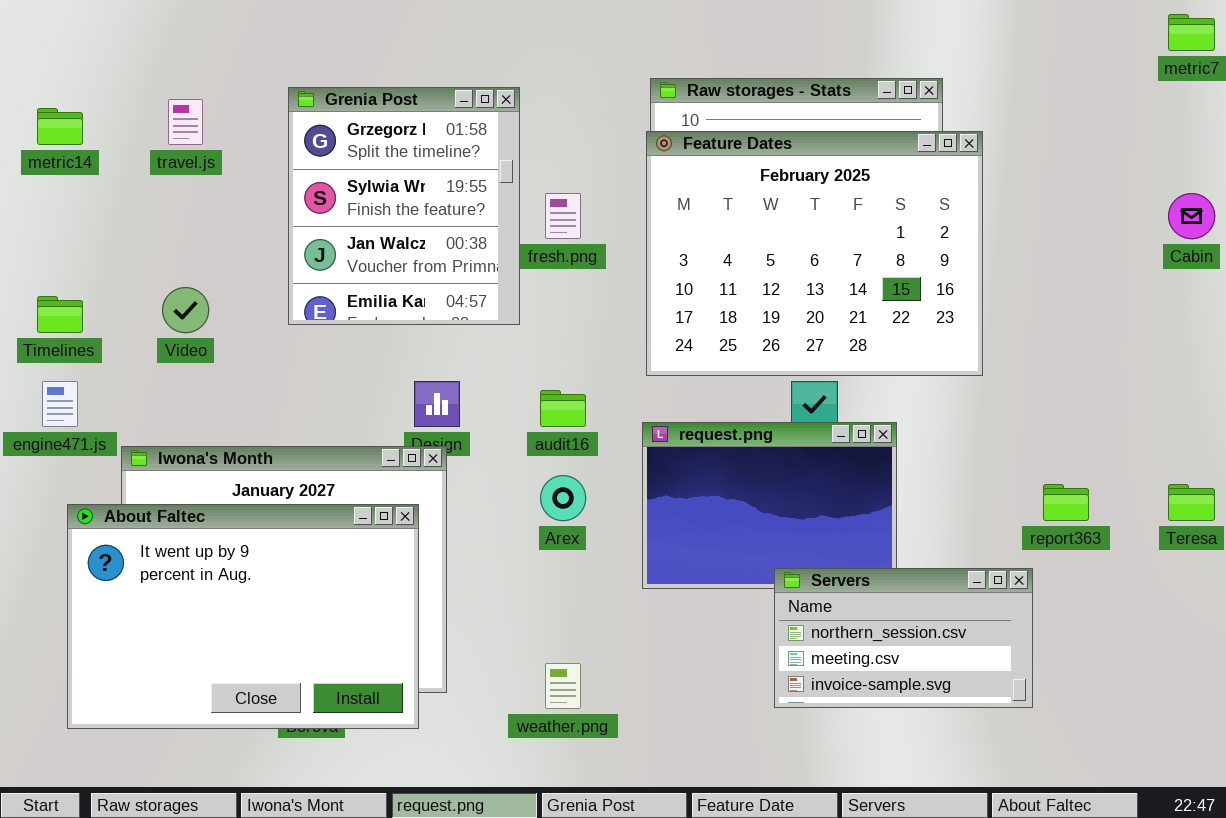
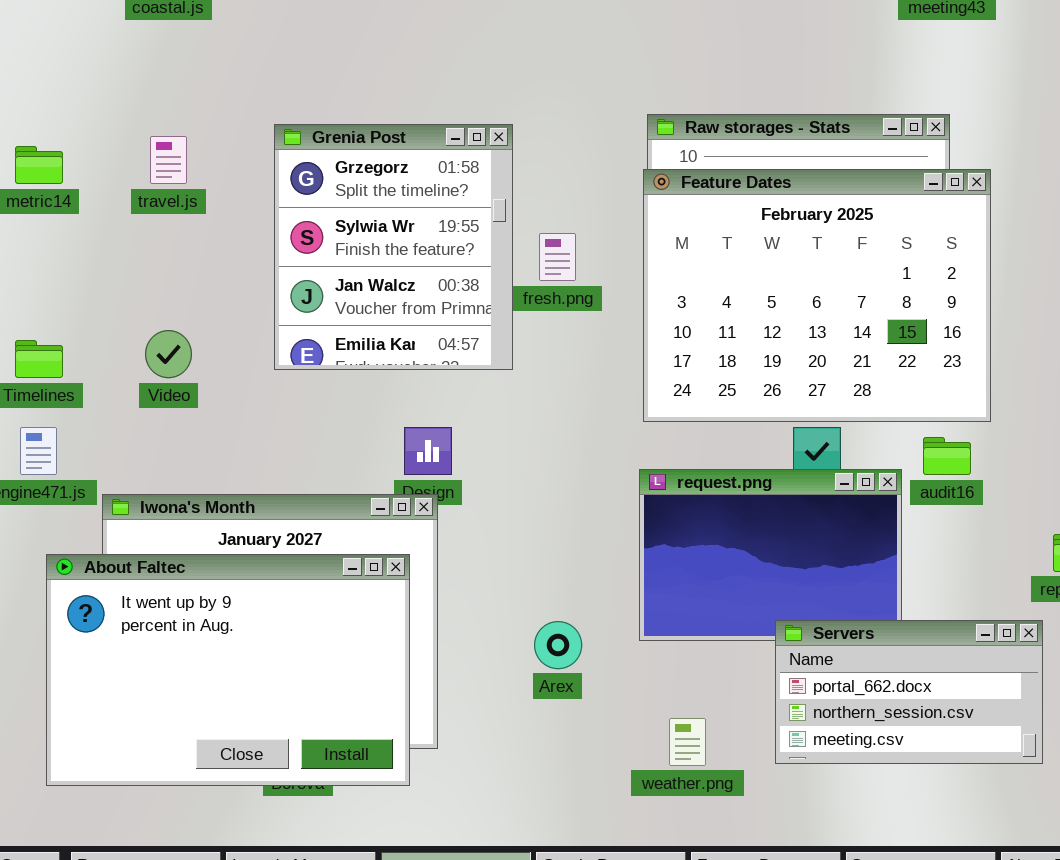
audit16: [540,390,586,427] -> [923,437,971,475], moved
Arex: [540,475,586,521] -> [534,621,582,669], moved
Servers: [774,568,1033,708] -> [775,620,1043,764], scrolled up 1 row
weather.png: [545,663,581,709] -> [669,718,706,766], moved

